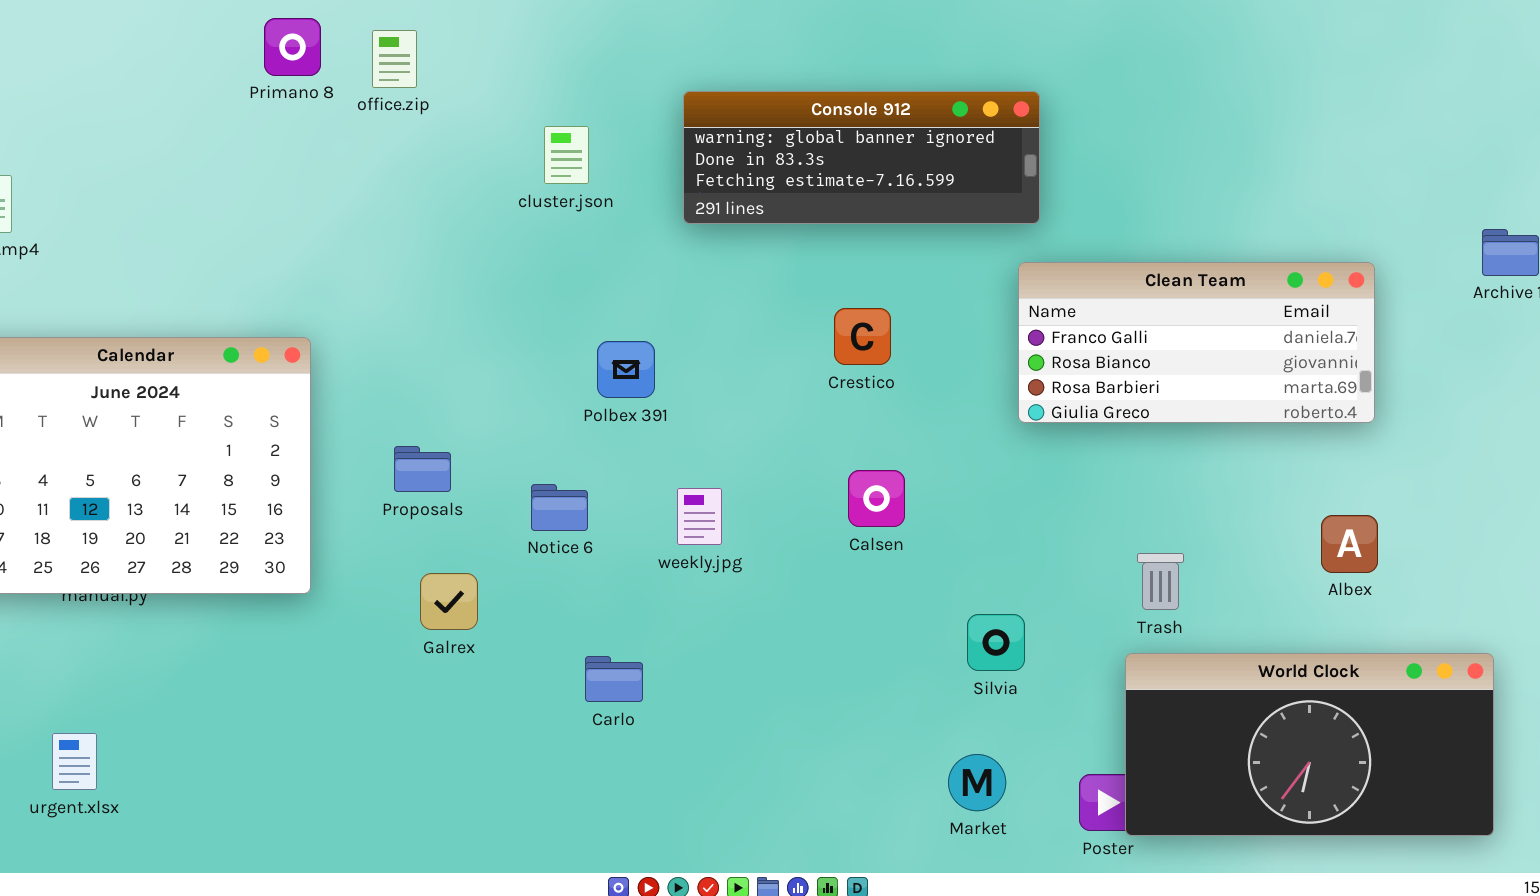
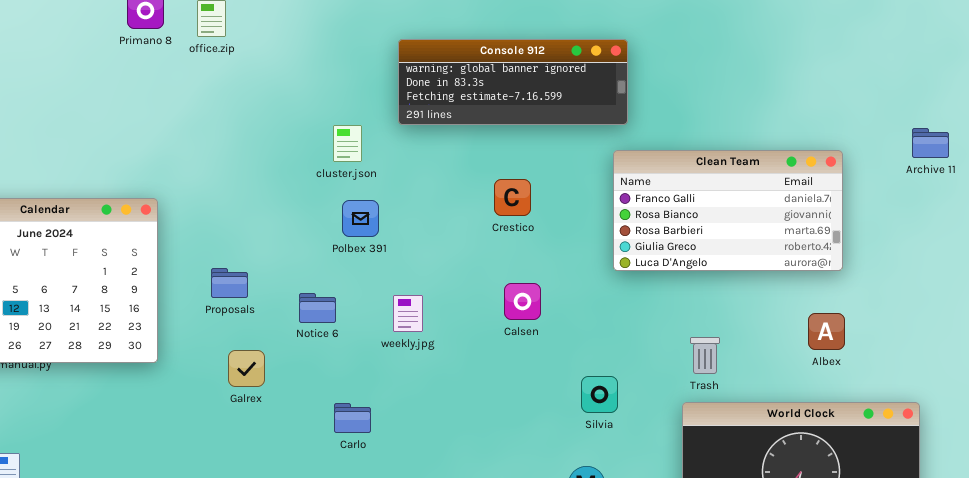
cluster.json: [544,126,589,184] -> [333,125,362,162], moved
Clean Team: [1018,262,1375,423] -> [613,150,843,271], resized

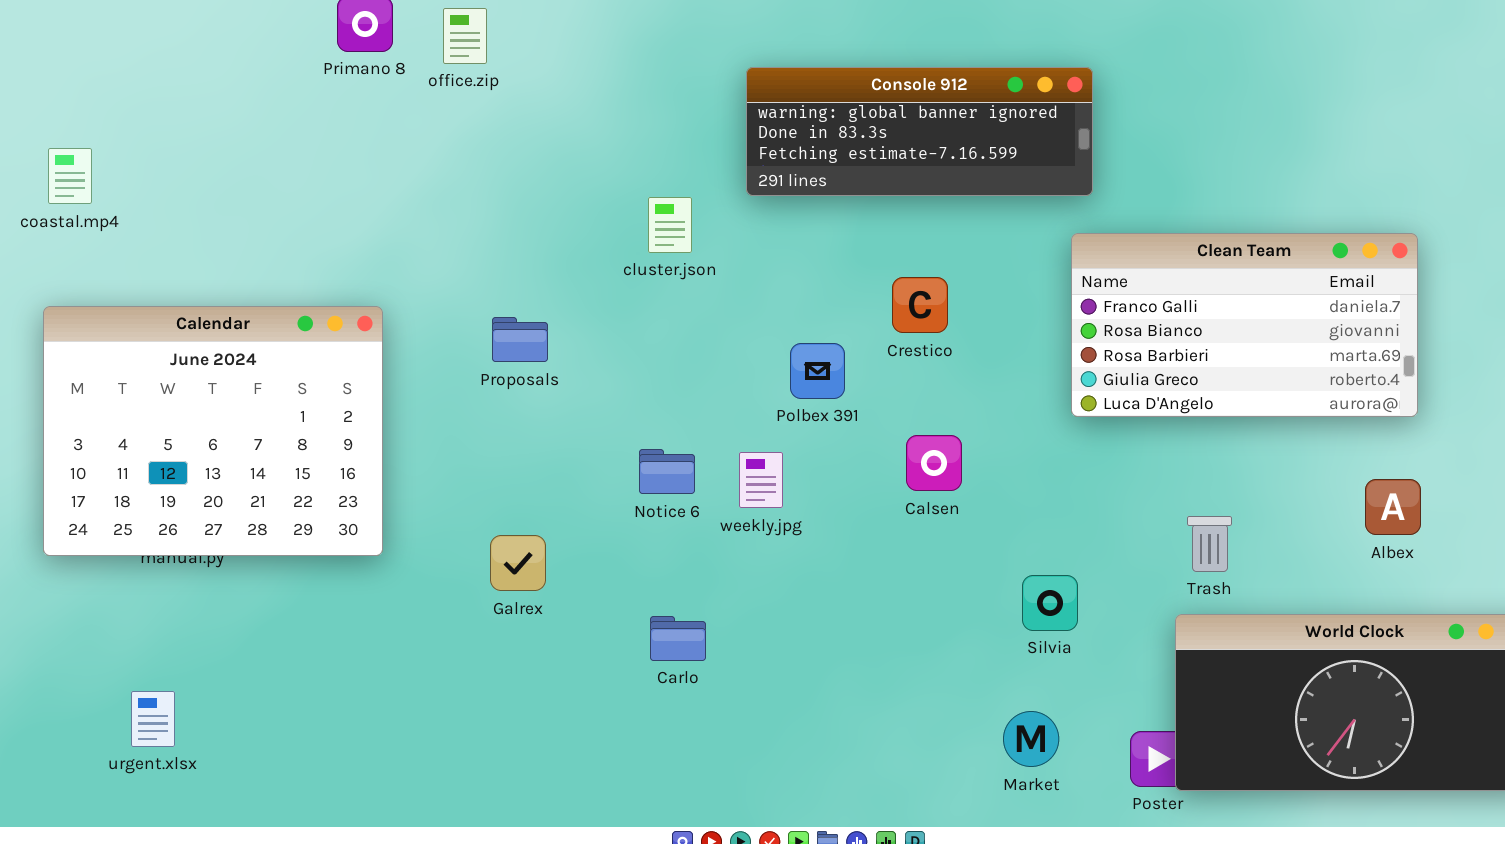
Polbex 391: [342,200,379,237] -> [790,343,845,399], moved
Proposals: [211,268,248,298] -> [492,317,548,362], moved
Notice 6: [299,293,336,323] -> [639,449,695,494], moved

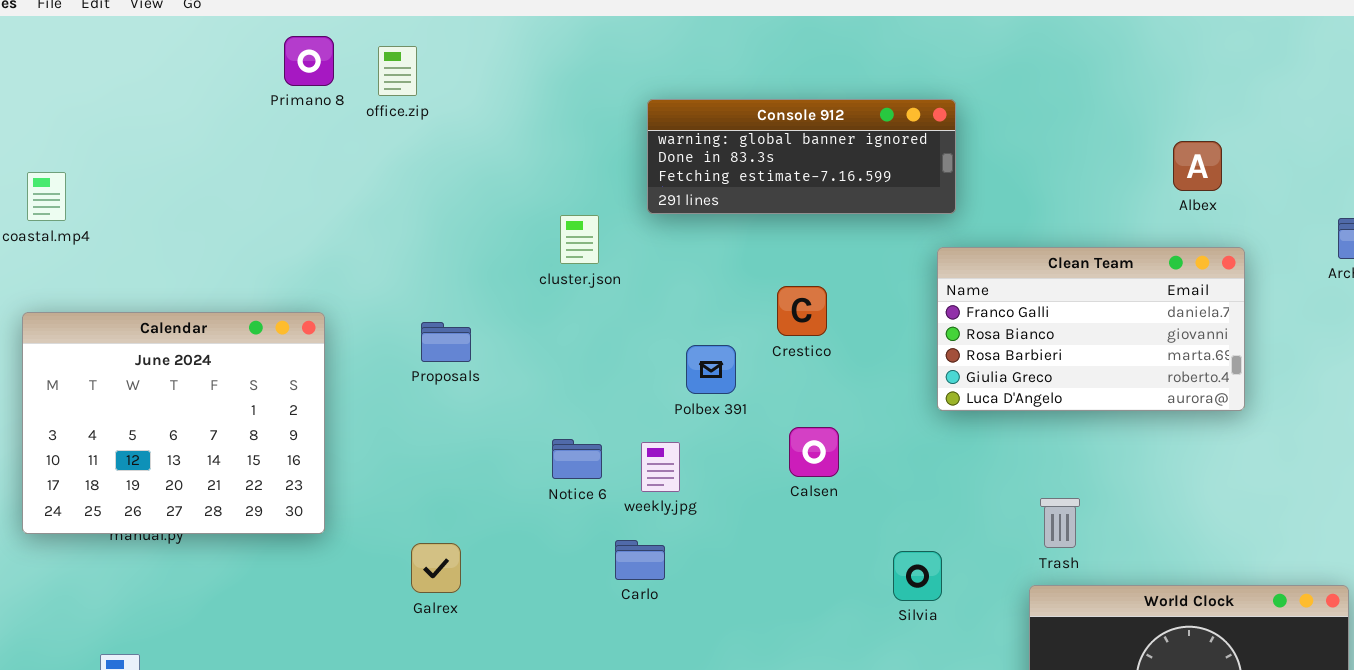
Albex: [1365,479,1421,535] -> [1173,141,1222,191], moved
Galrex: [490,535,546,591] -> [411,543,461,593], moved
Carlo: [650,616,706,661] -> [615,540,665,580], moved

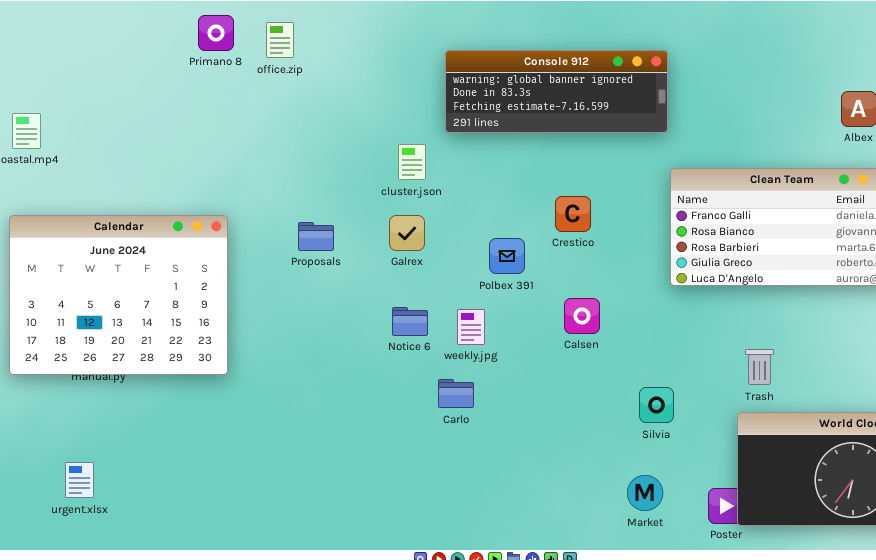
Console 912: [647,99,956,214] -> [445,50,668,133], moved
Galrex: [411,543,461,593] -> [389,215,425,251], moved

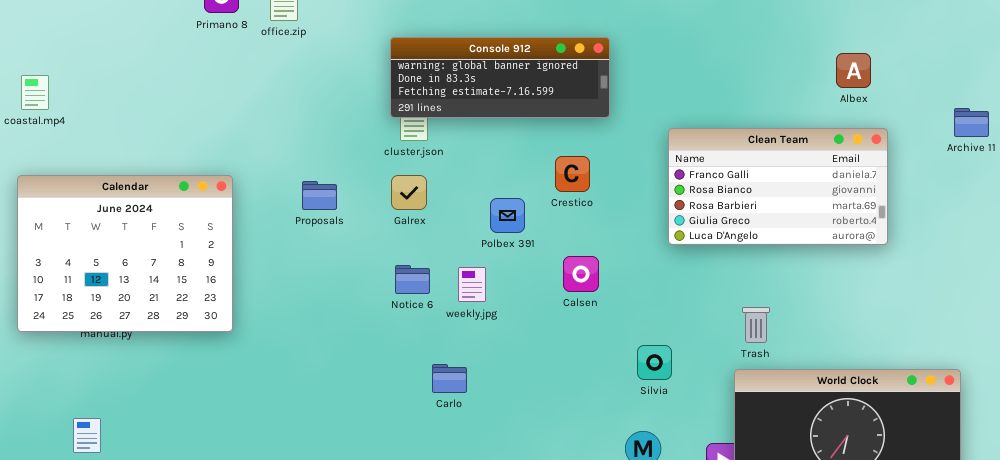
Console 912: [445,50,668,133] -> [390,37,610,118], moved
Carlo: [438,379,474,408] -> [432,364,467,393], moved

